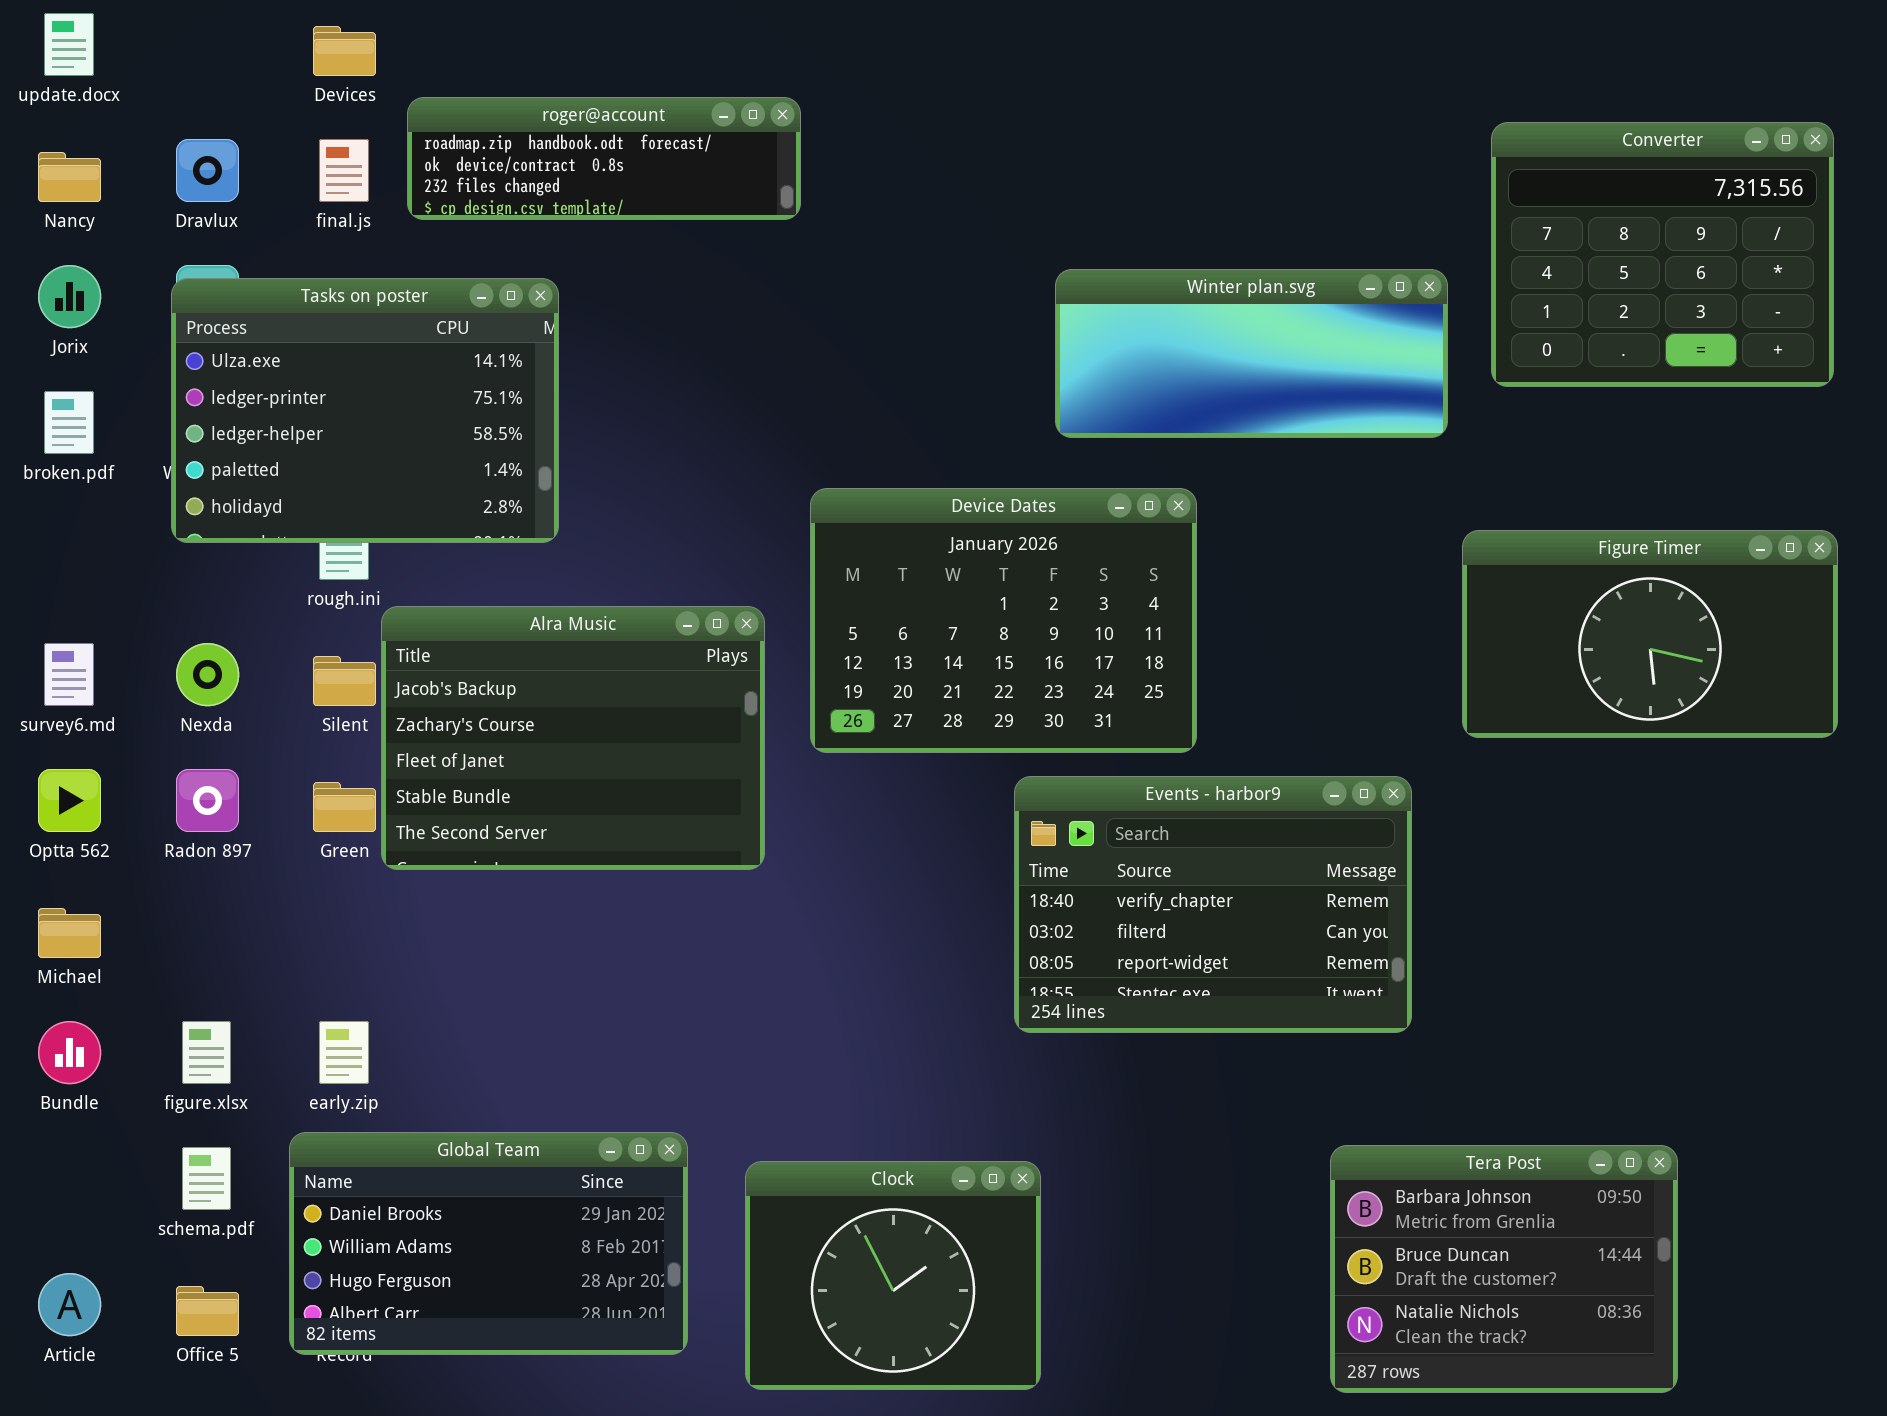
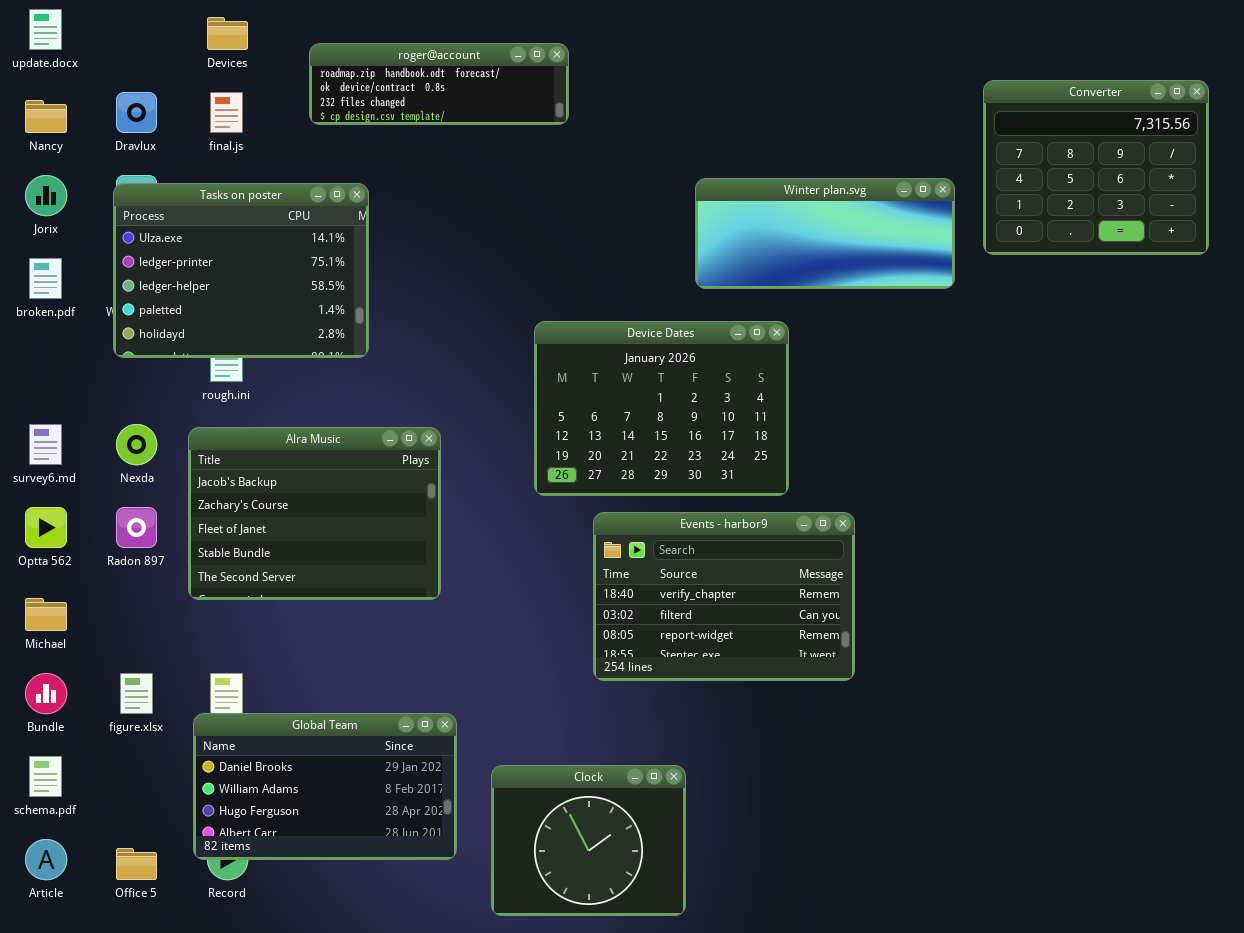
roger@account: [407,97,801,220] -> [309,43,569,125], moved
Figure Timer: [1462,530,1838,738] -> none, closed
Alra Music: [381,606,765,870] -> [188,427,441,600], moved
Events - harbor9: [1014,776,1412,1033] -> [593,512,855,681], moved
Global Team: [289,1132,688,1355] -> [193,713,457,860], moved
Tera Post: [1330,1145,1678,1393] -> none, closed
schema.pdf: [182,1147,231,1210] -> [29,756,62,797], moved

